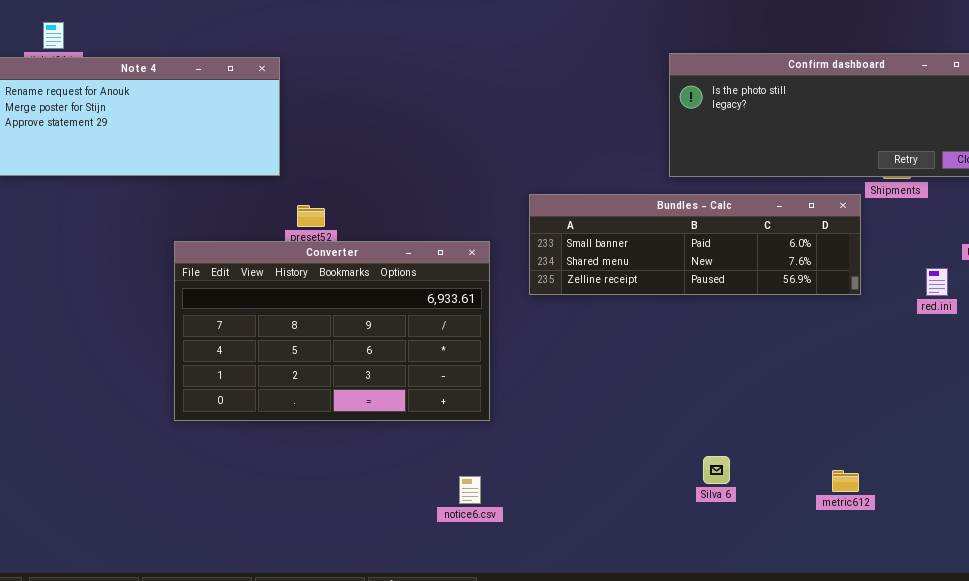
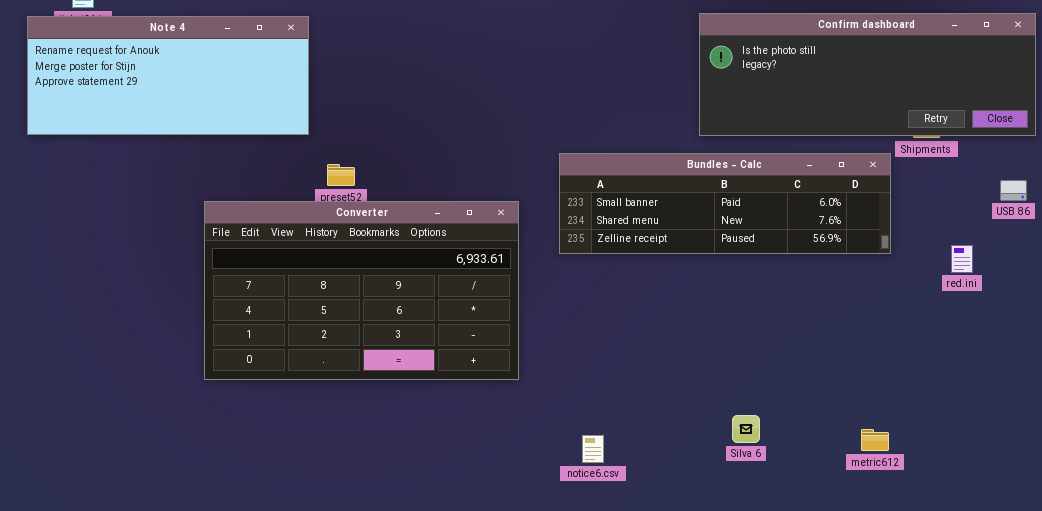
red.ini: [926,268,948,296] -> [951,245,973,273], moved
notice6.csv: [459,476,481,504] -> [582,435,604,463], moved

